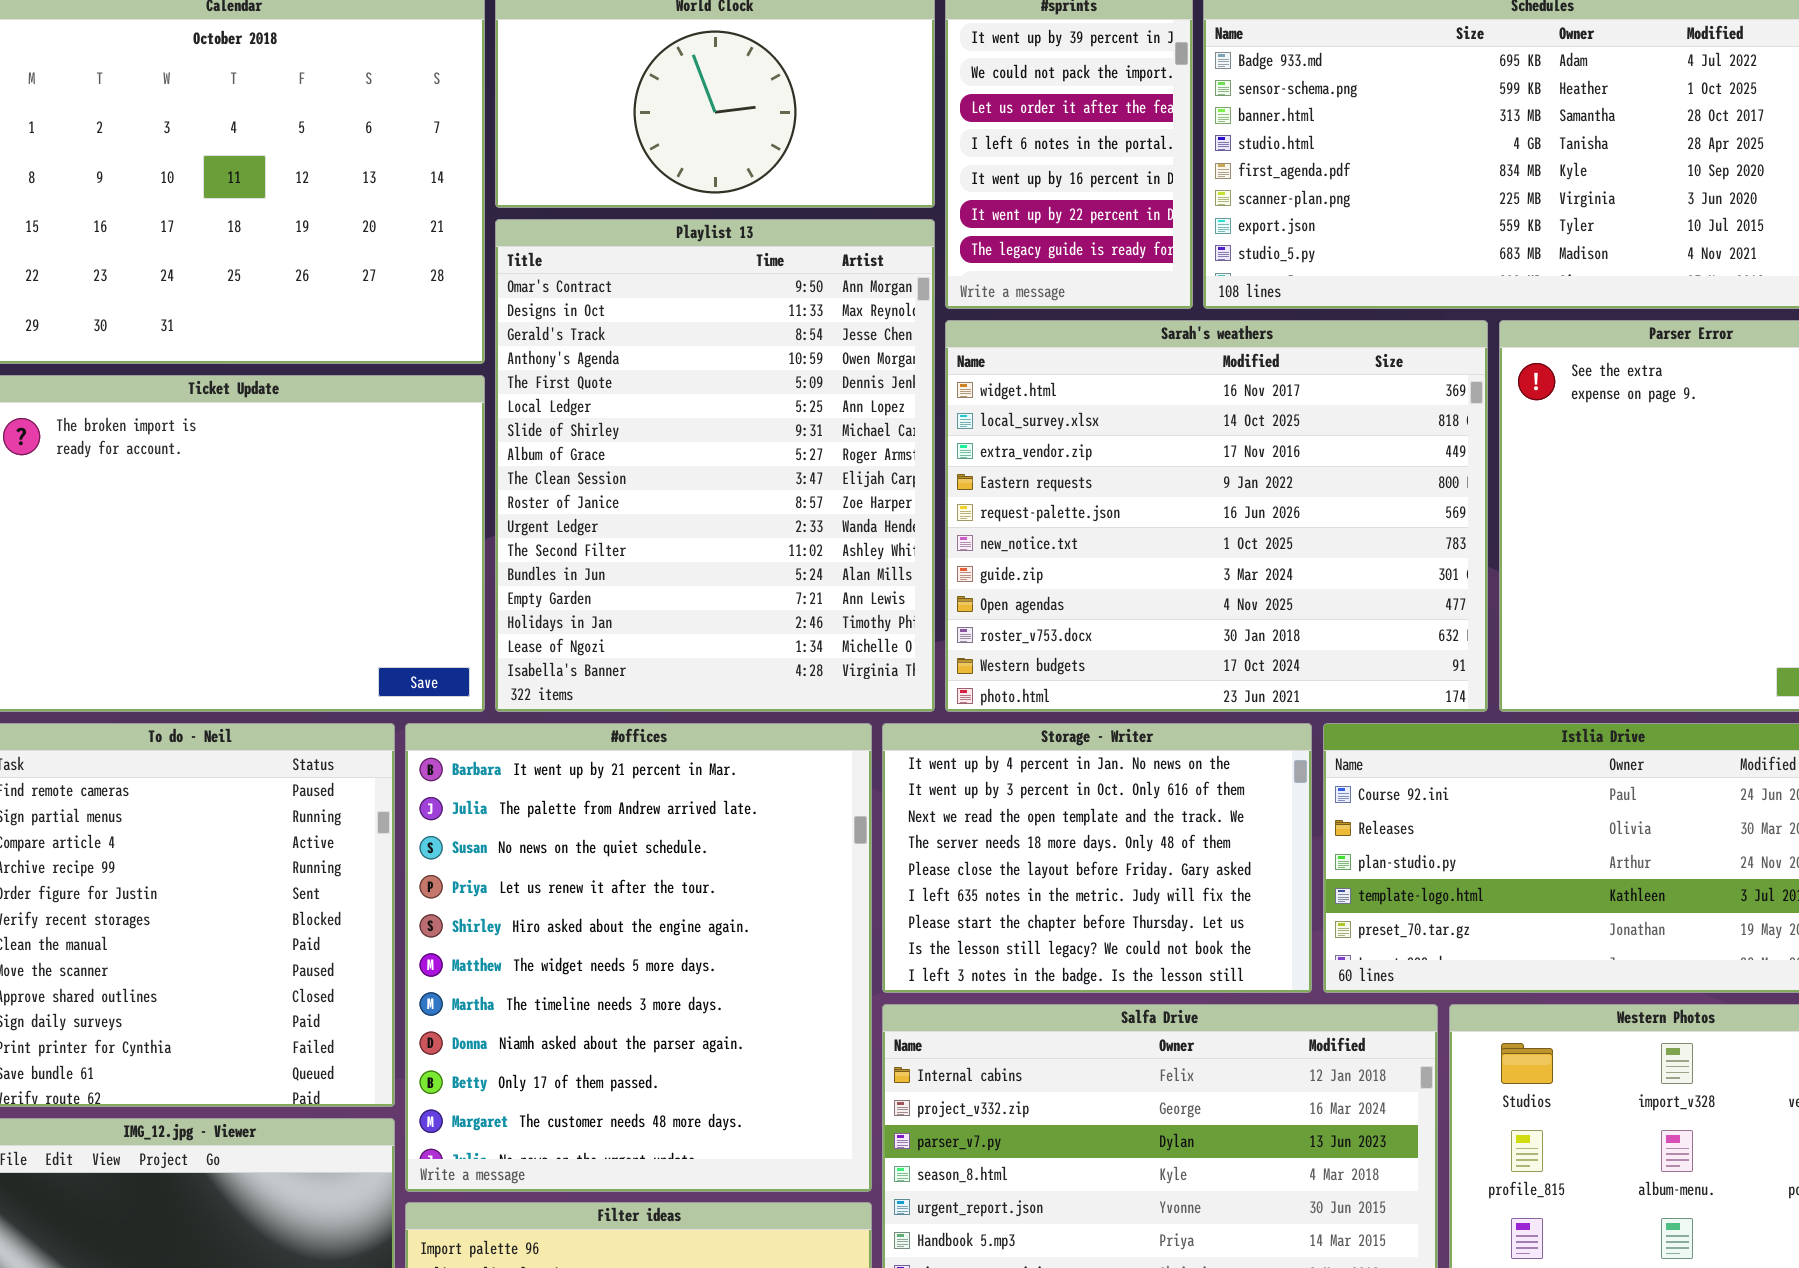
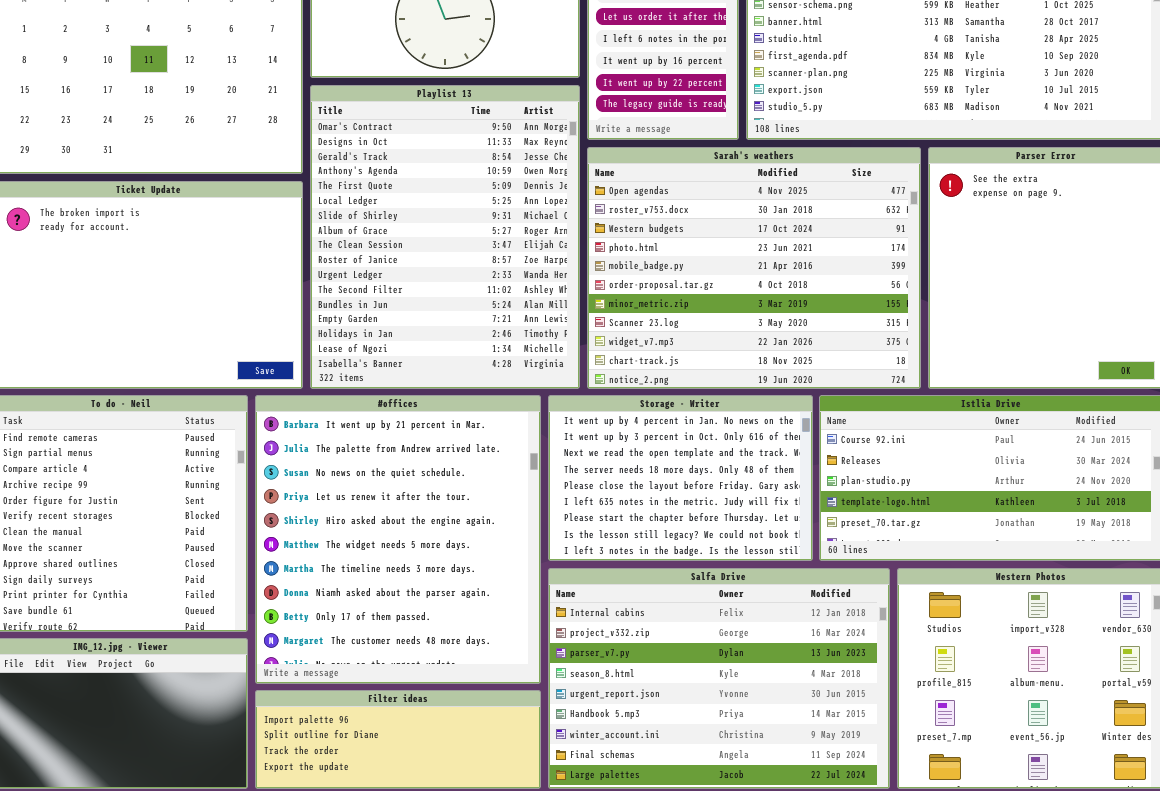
Sarah's weathers: [945,320,1488,712] -> [587,147,921,389], scrolled down 7 rows

